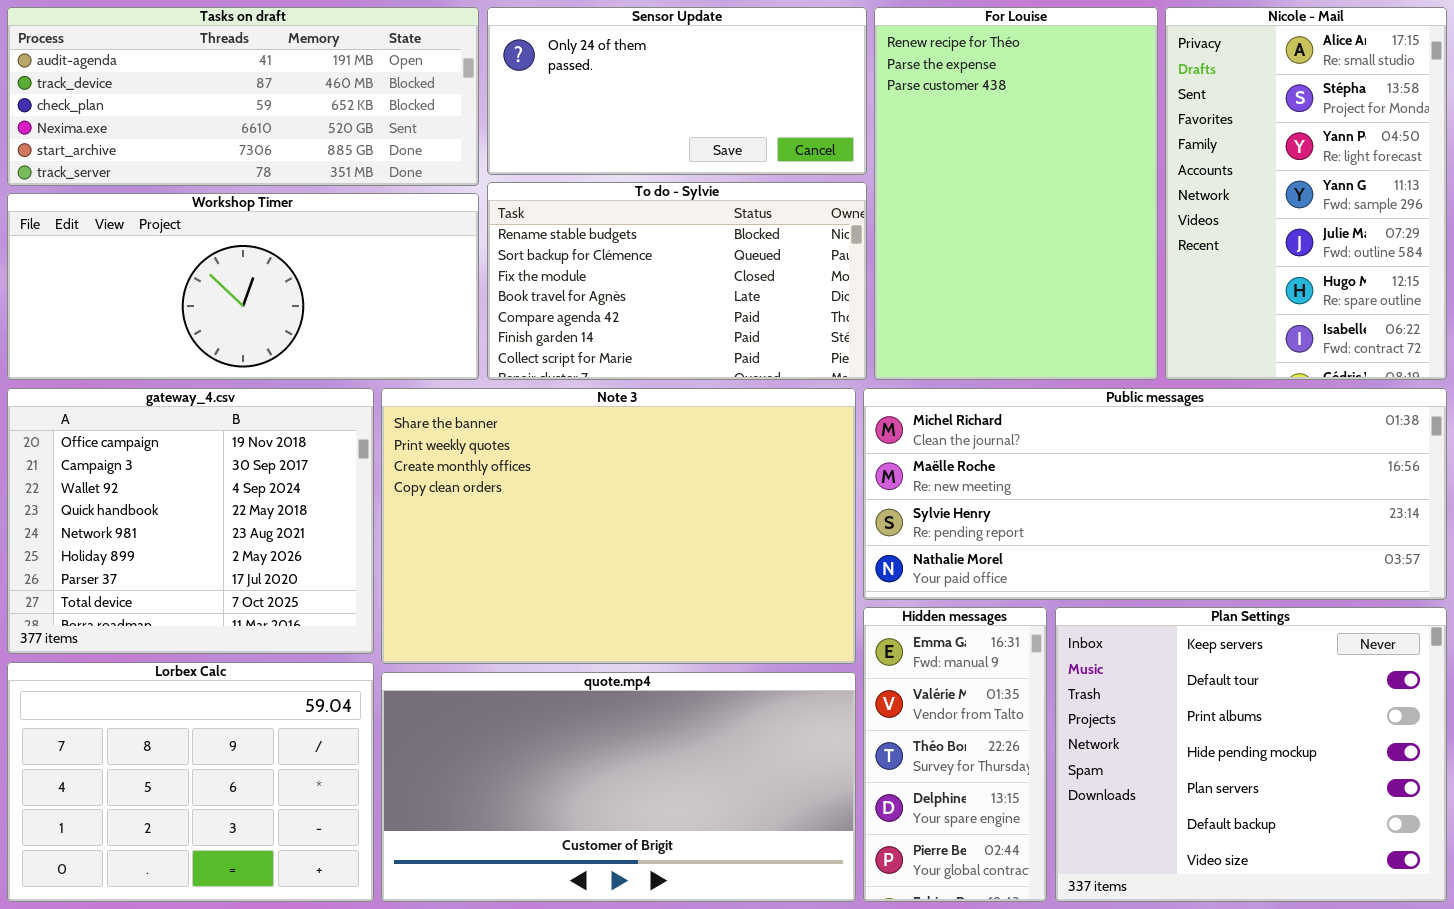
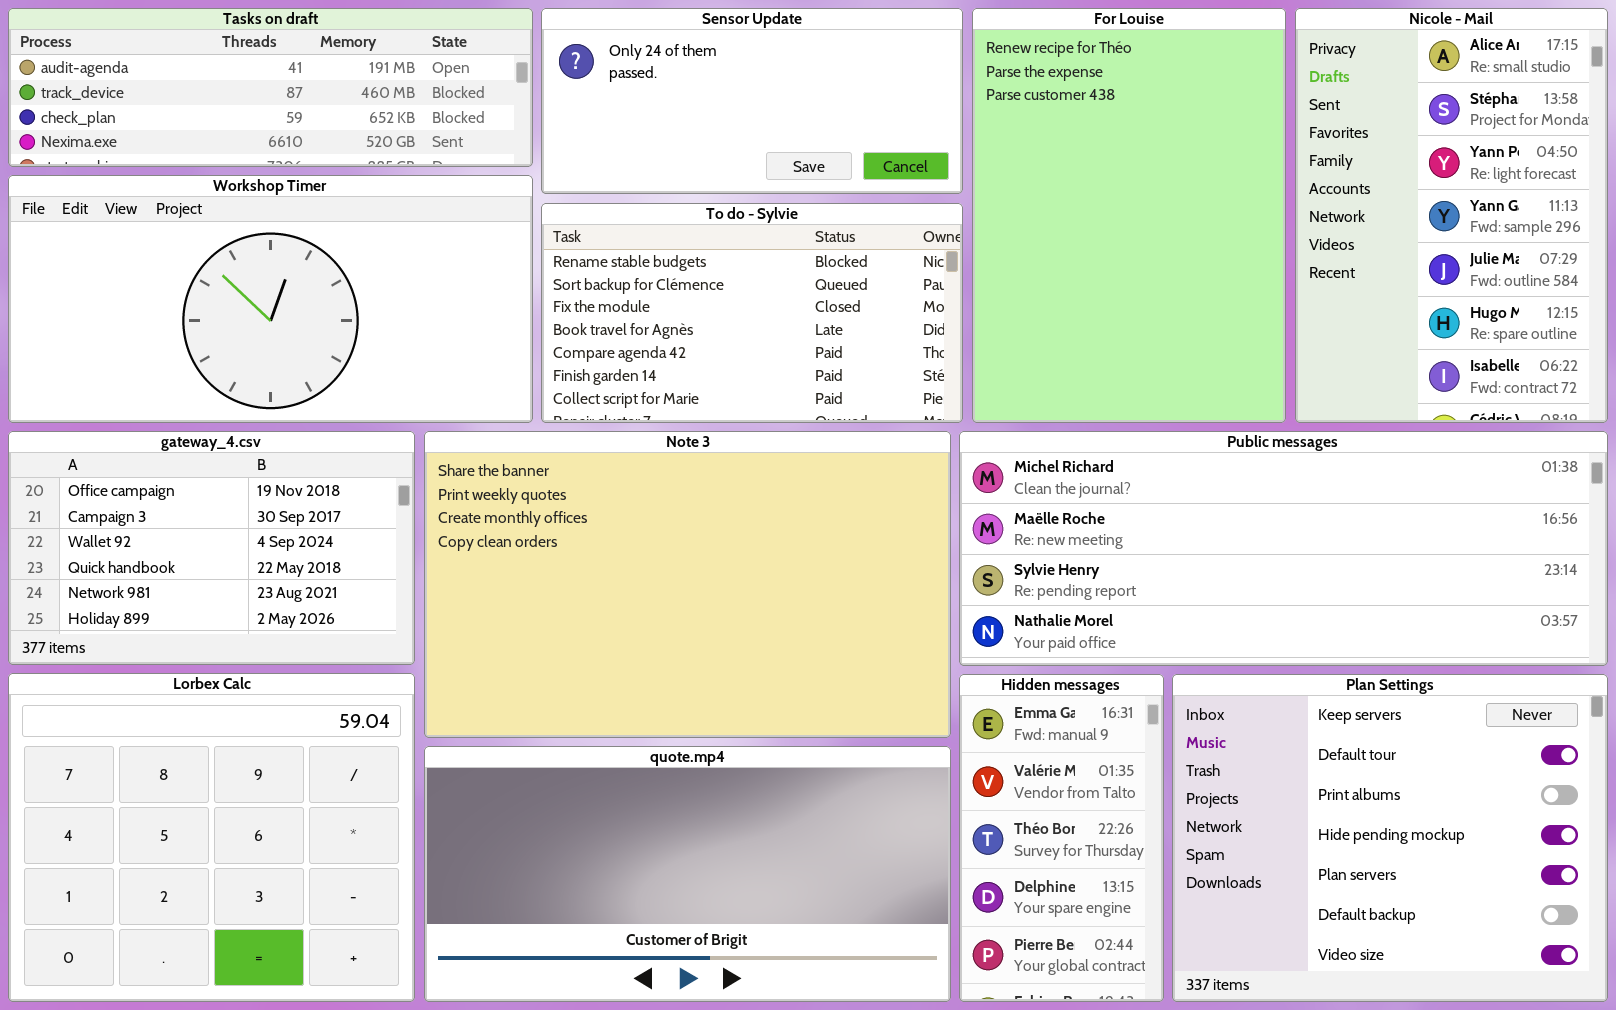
Tasks on draft: [7,7,479,186] -> [8,8,533,167], resized
Workshop Timer: [7,193,479,380] -> [8,175,533,423], resized
gateway_4.csv: [7,388,374,654] -> [8,431,415,665], resized
Lorbex Calc: [7,662,374,902] -> [8,673,415,1002], resized

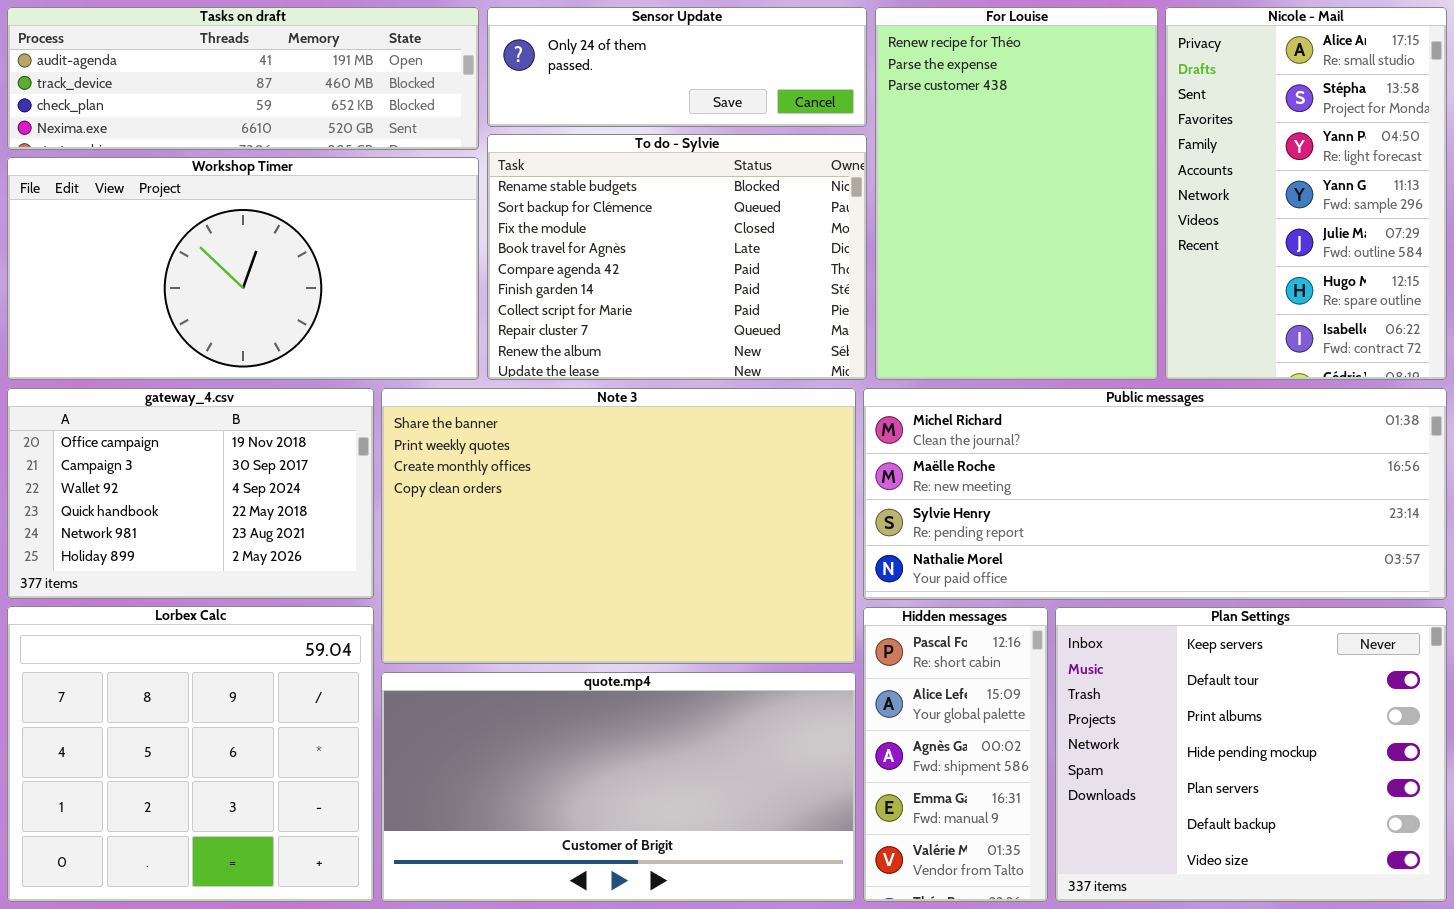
Sensor Update: [541,8,963,194] -> [487,7,867,127], resized
To do - Sylvie: [541,203,963,423] -> [487,134,867,380], resized
Hidden messages: [959,674,1164,1002] -> [863,607,1048,902], scrolled up 3 rows

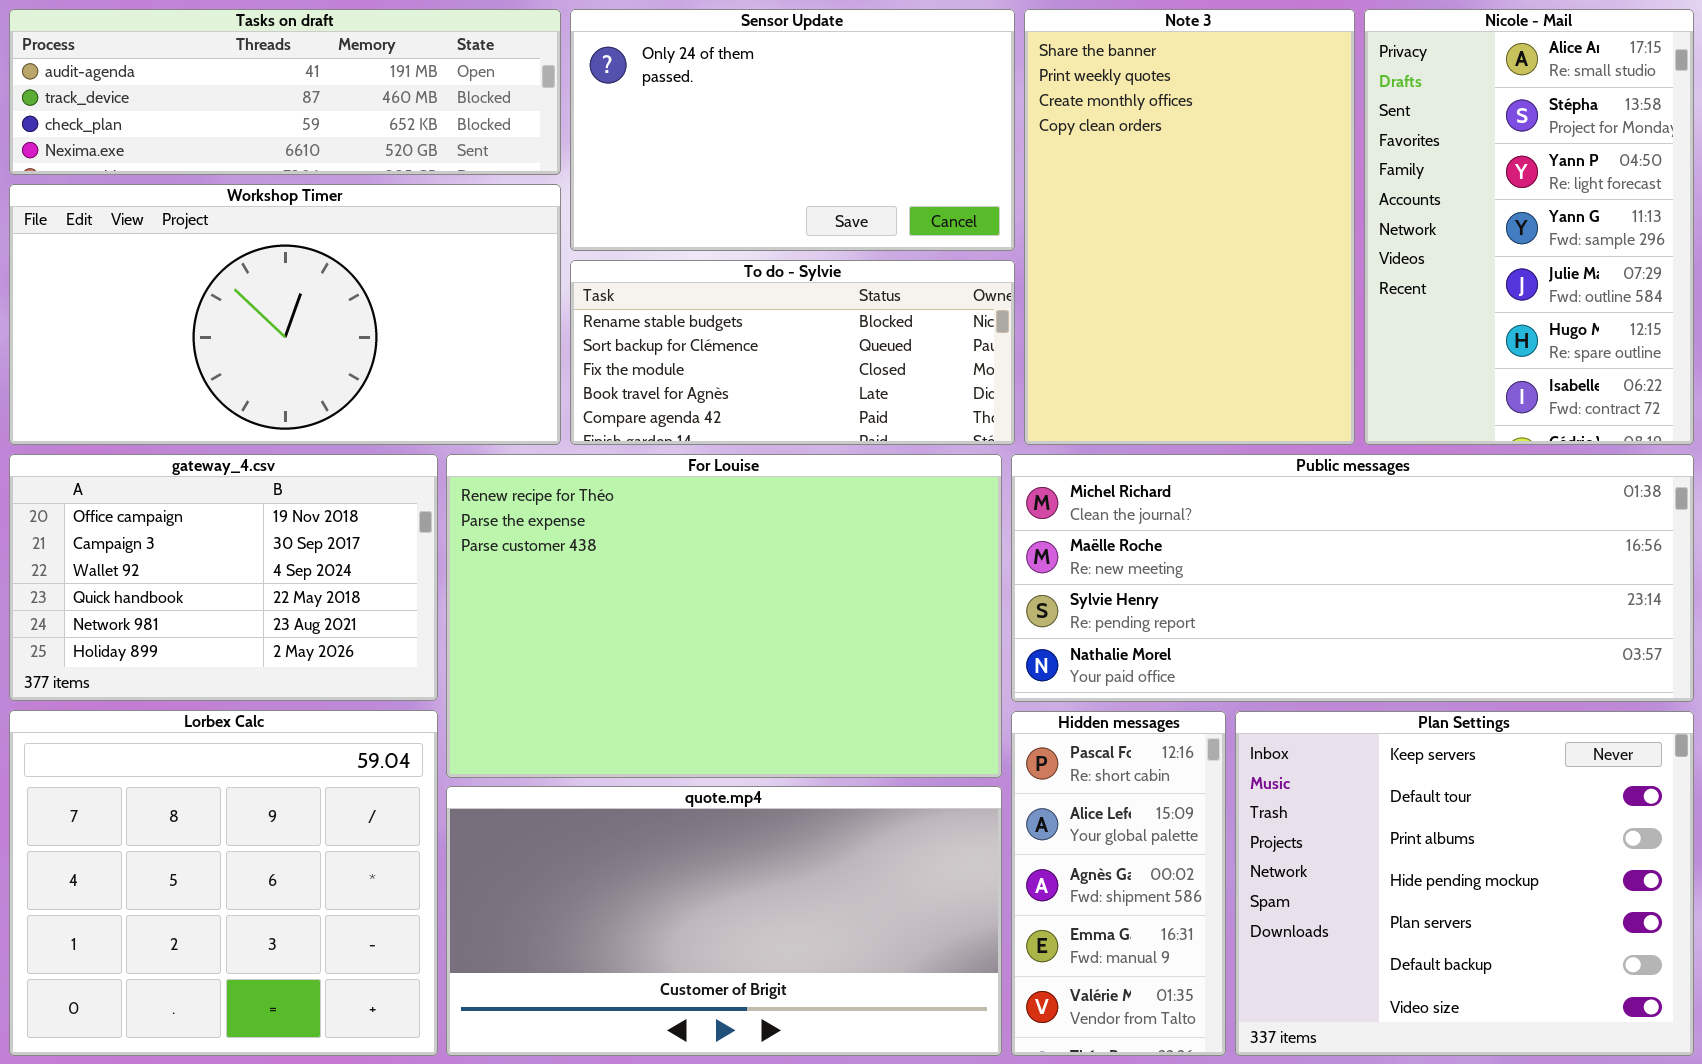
Sensor Update: [487,7,867,127] -> [570,9,1015,251], resized
For Louise: [875,7,1158,380] -> [446,454,1002,778], moved, resized
To do - Sylvie: [487,134,867,380] -> [570,260,1015,445], resized
Note 3: [381,388,856,664] -> [1024,9,1355,445], moved, resized

